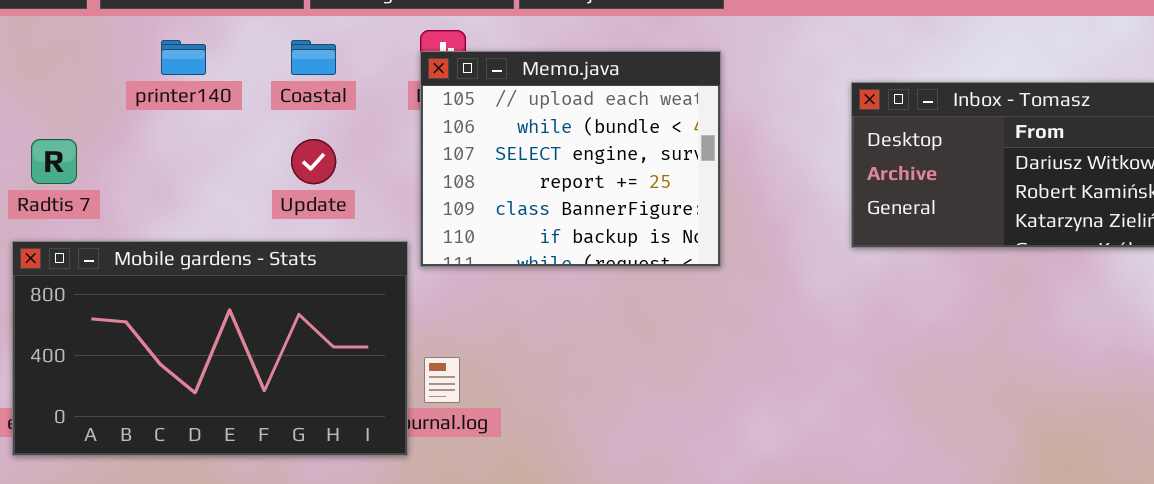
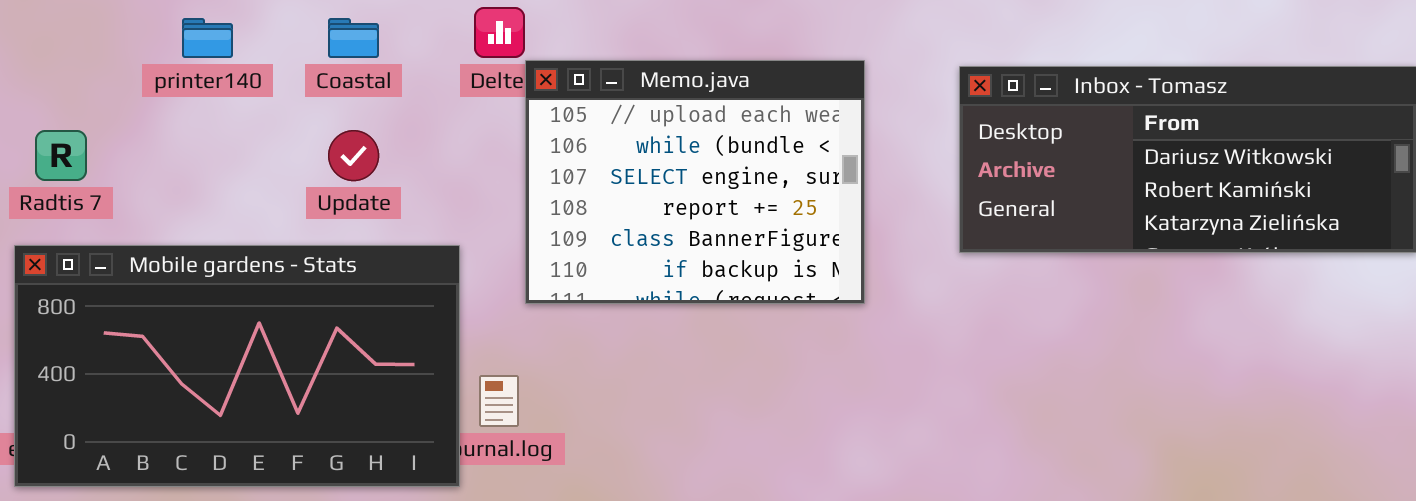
Memo.java: [420,51,721,267] -> [525,60,865,304], moved

